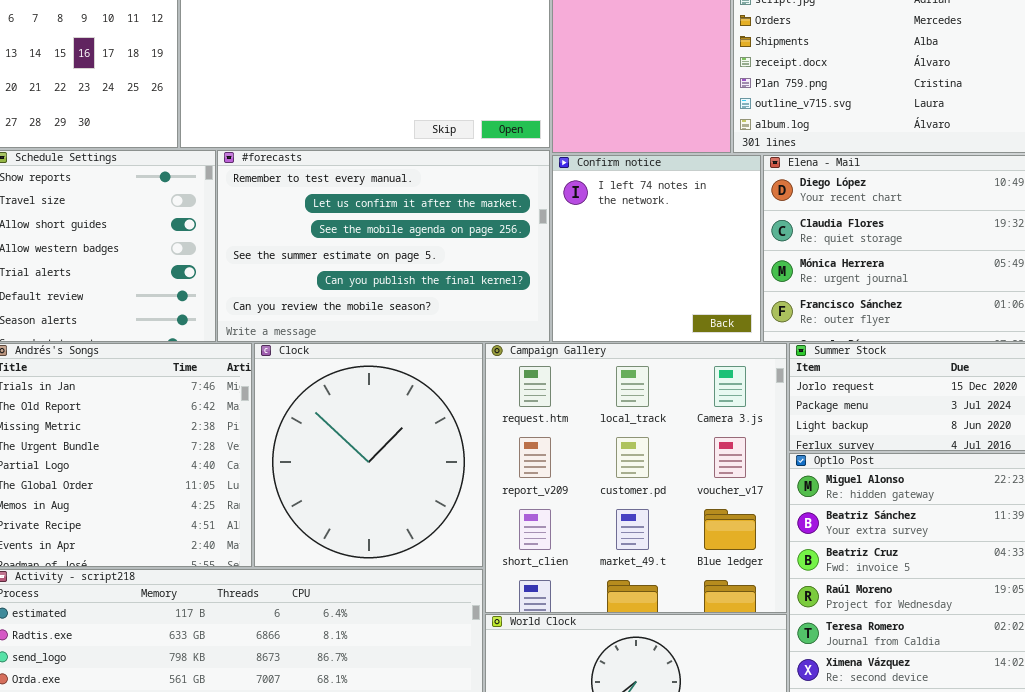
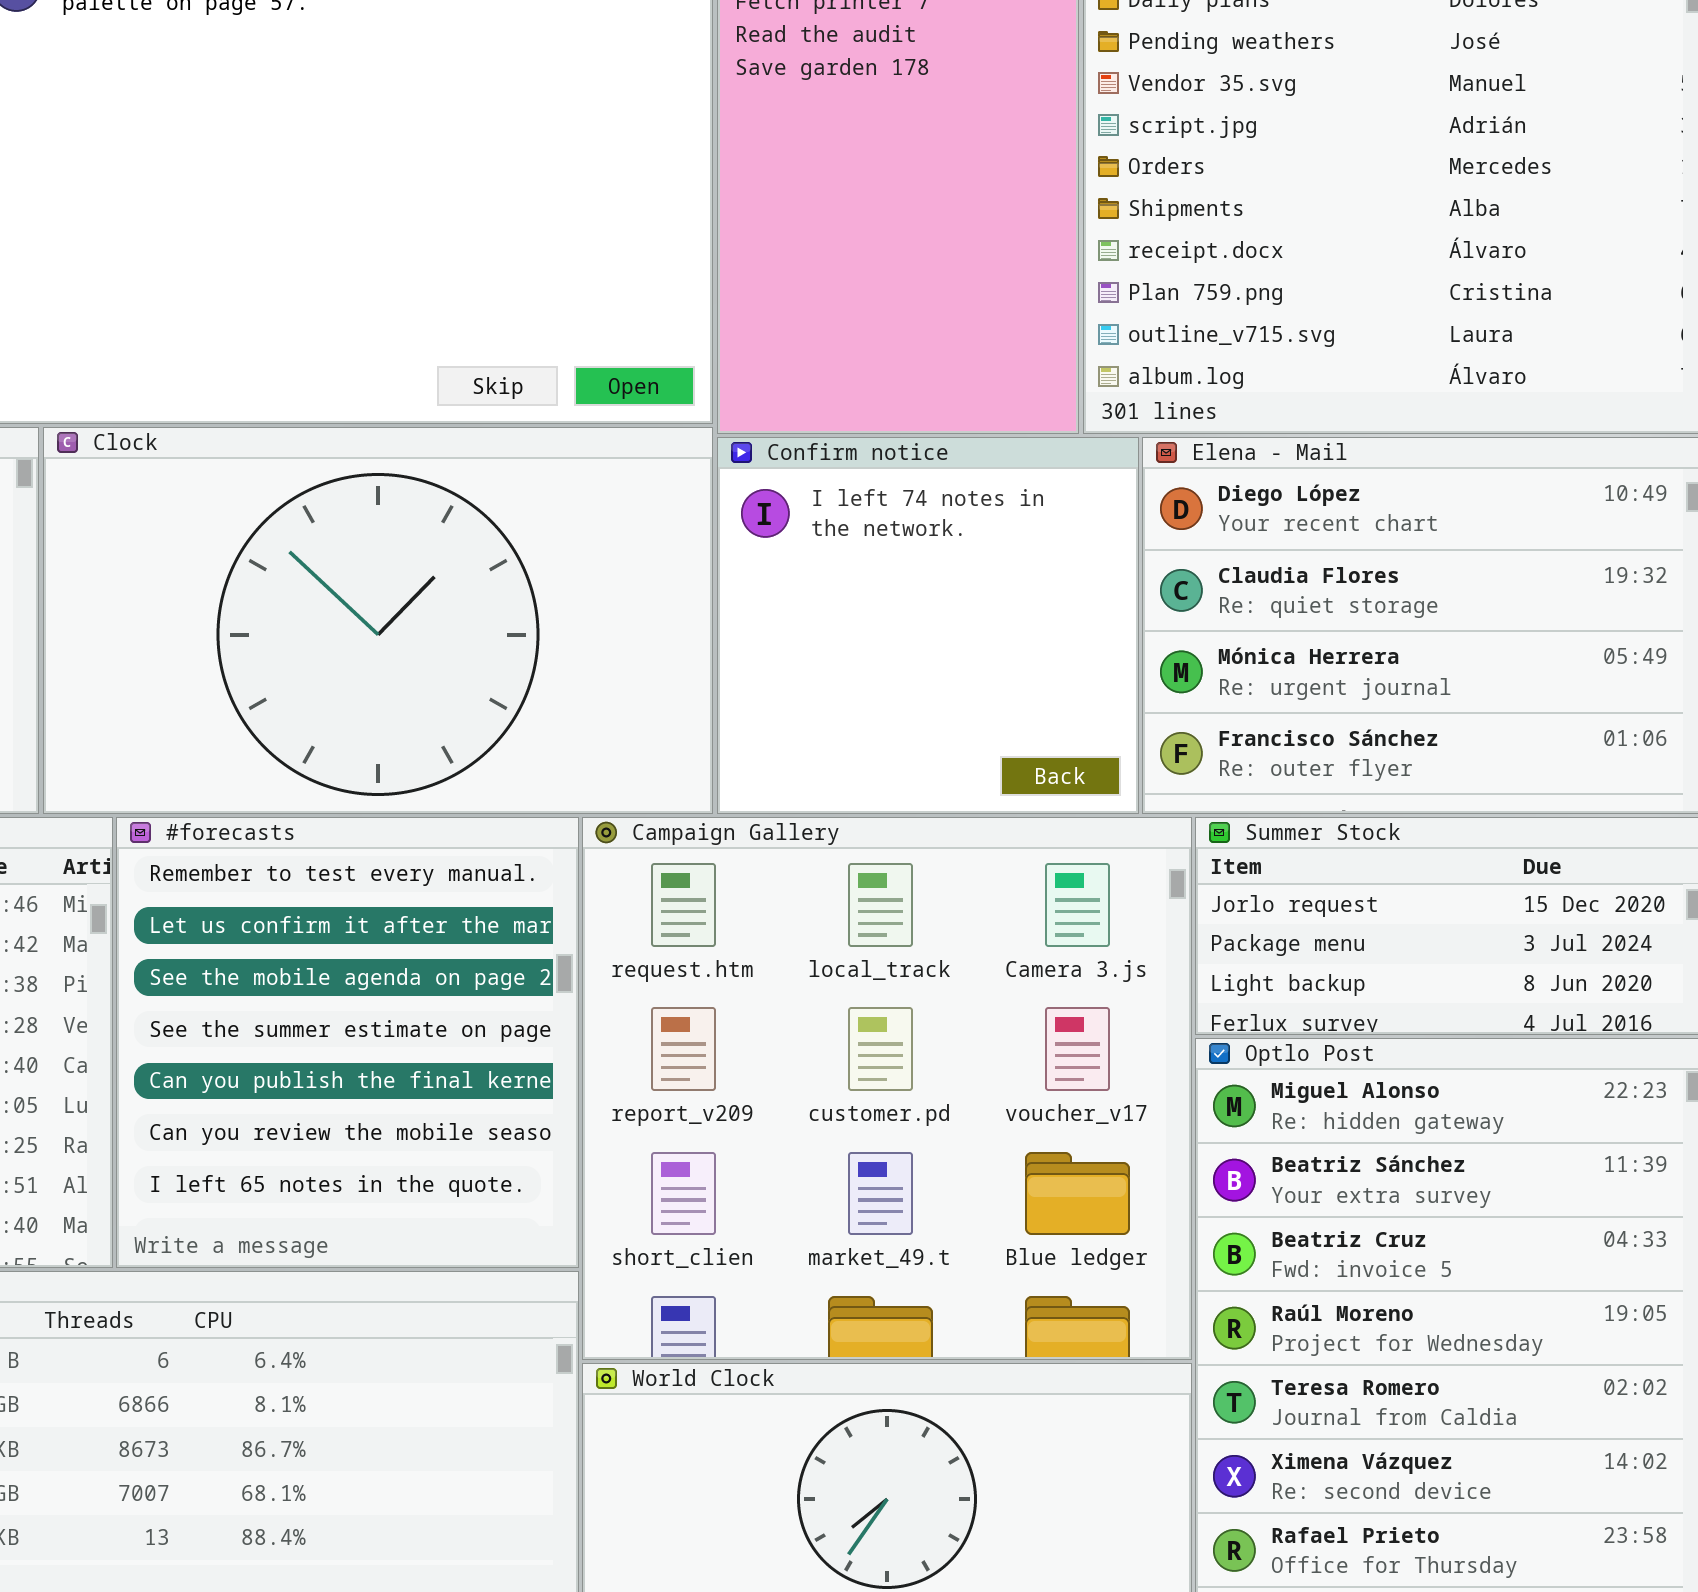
#forecasts: [217,150,550,342] -> [116,817,579,1268], moved, resized
Clock: [254,343,483,567] -> [43,427,713,814], moved, resized

